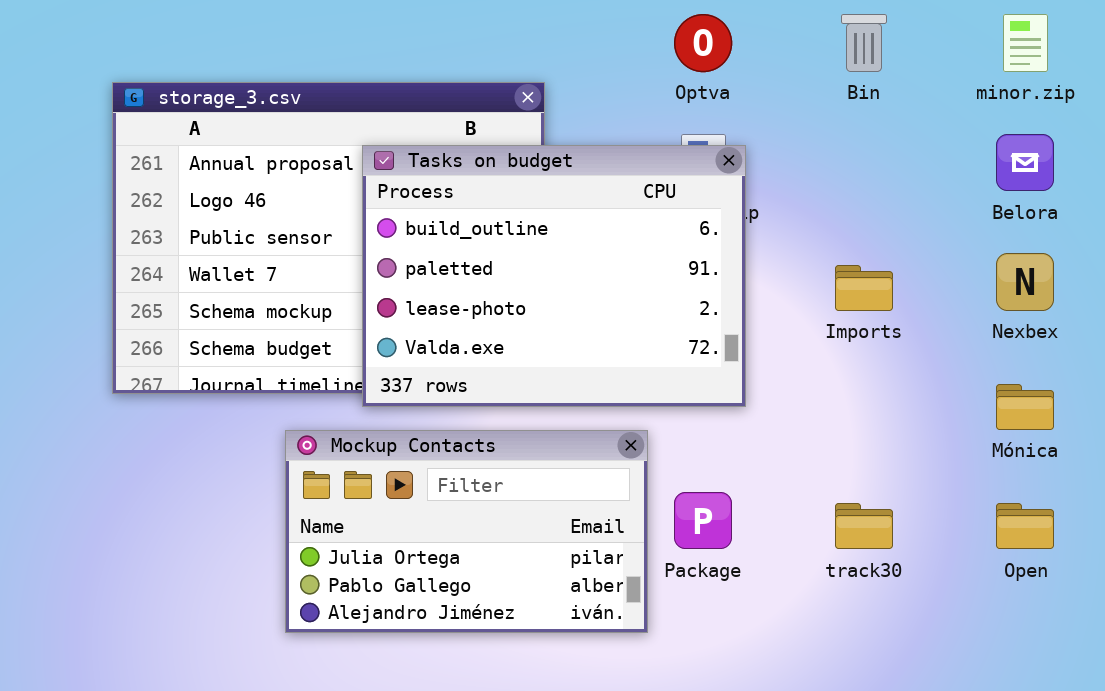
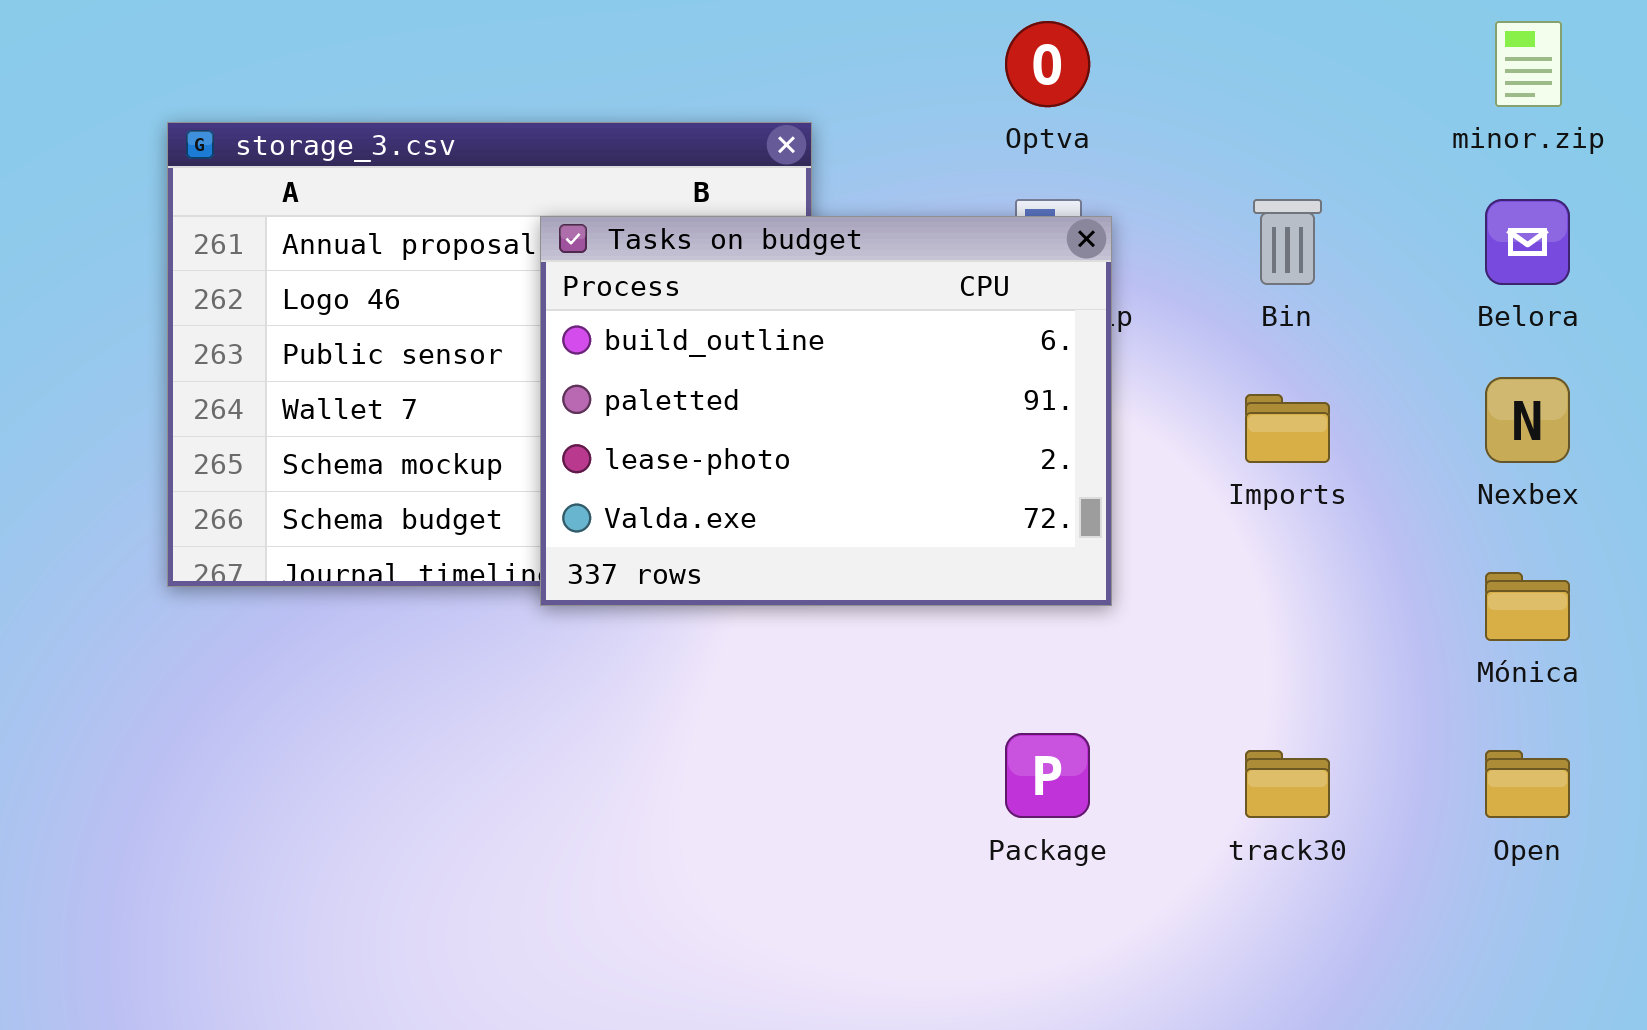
Bin: [841,14,887,72] -> [1253,199,1322,285], moved
Mockup Contacts: [285,430,648,633] -> none, closed

